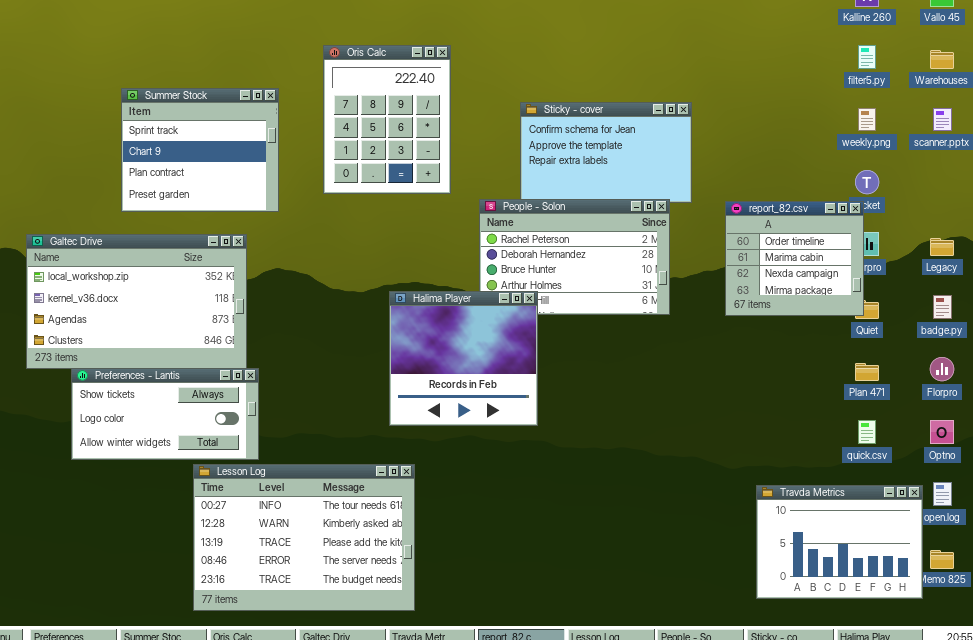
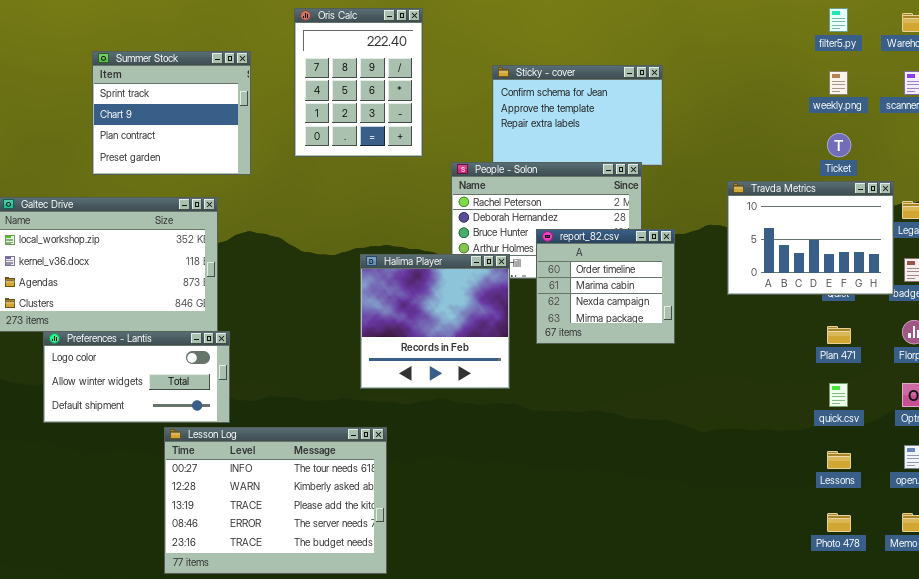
report_82.csv: [725,201,864,316] -> [536,229,675,344], moved
Preferences - Lantis: [71,368,259,460] -> [43,331,230,423], scrolled down 1 row
Travda Metrics: [756,485,923,599] -> [727,181,894,295], moved

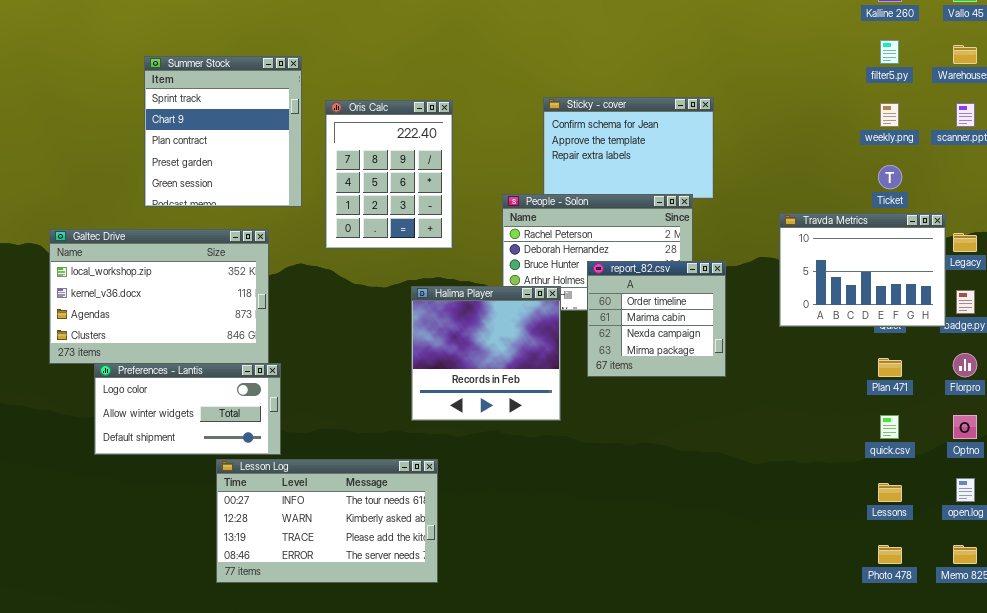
Oris Calc: [294,8,423,157] -> [325,100,453,249], moved
Summer Stock: [92,51,251,175] -> [144,56,302,207], resized
Lesson Log: [164,427,387,574] -> [216,459,438,583], resized

